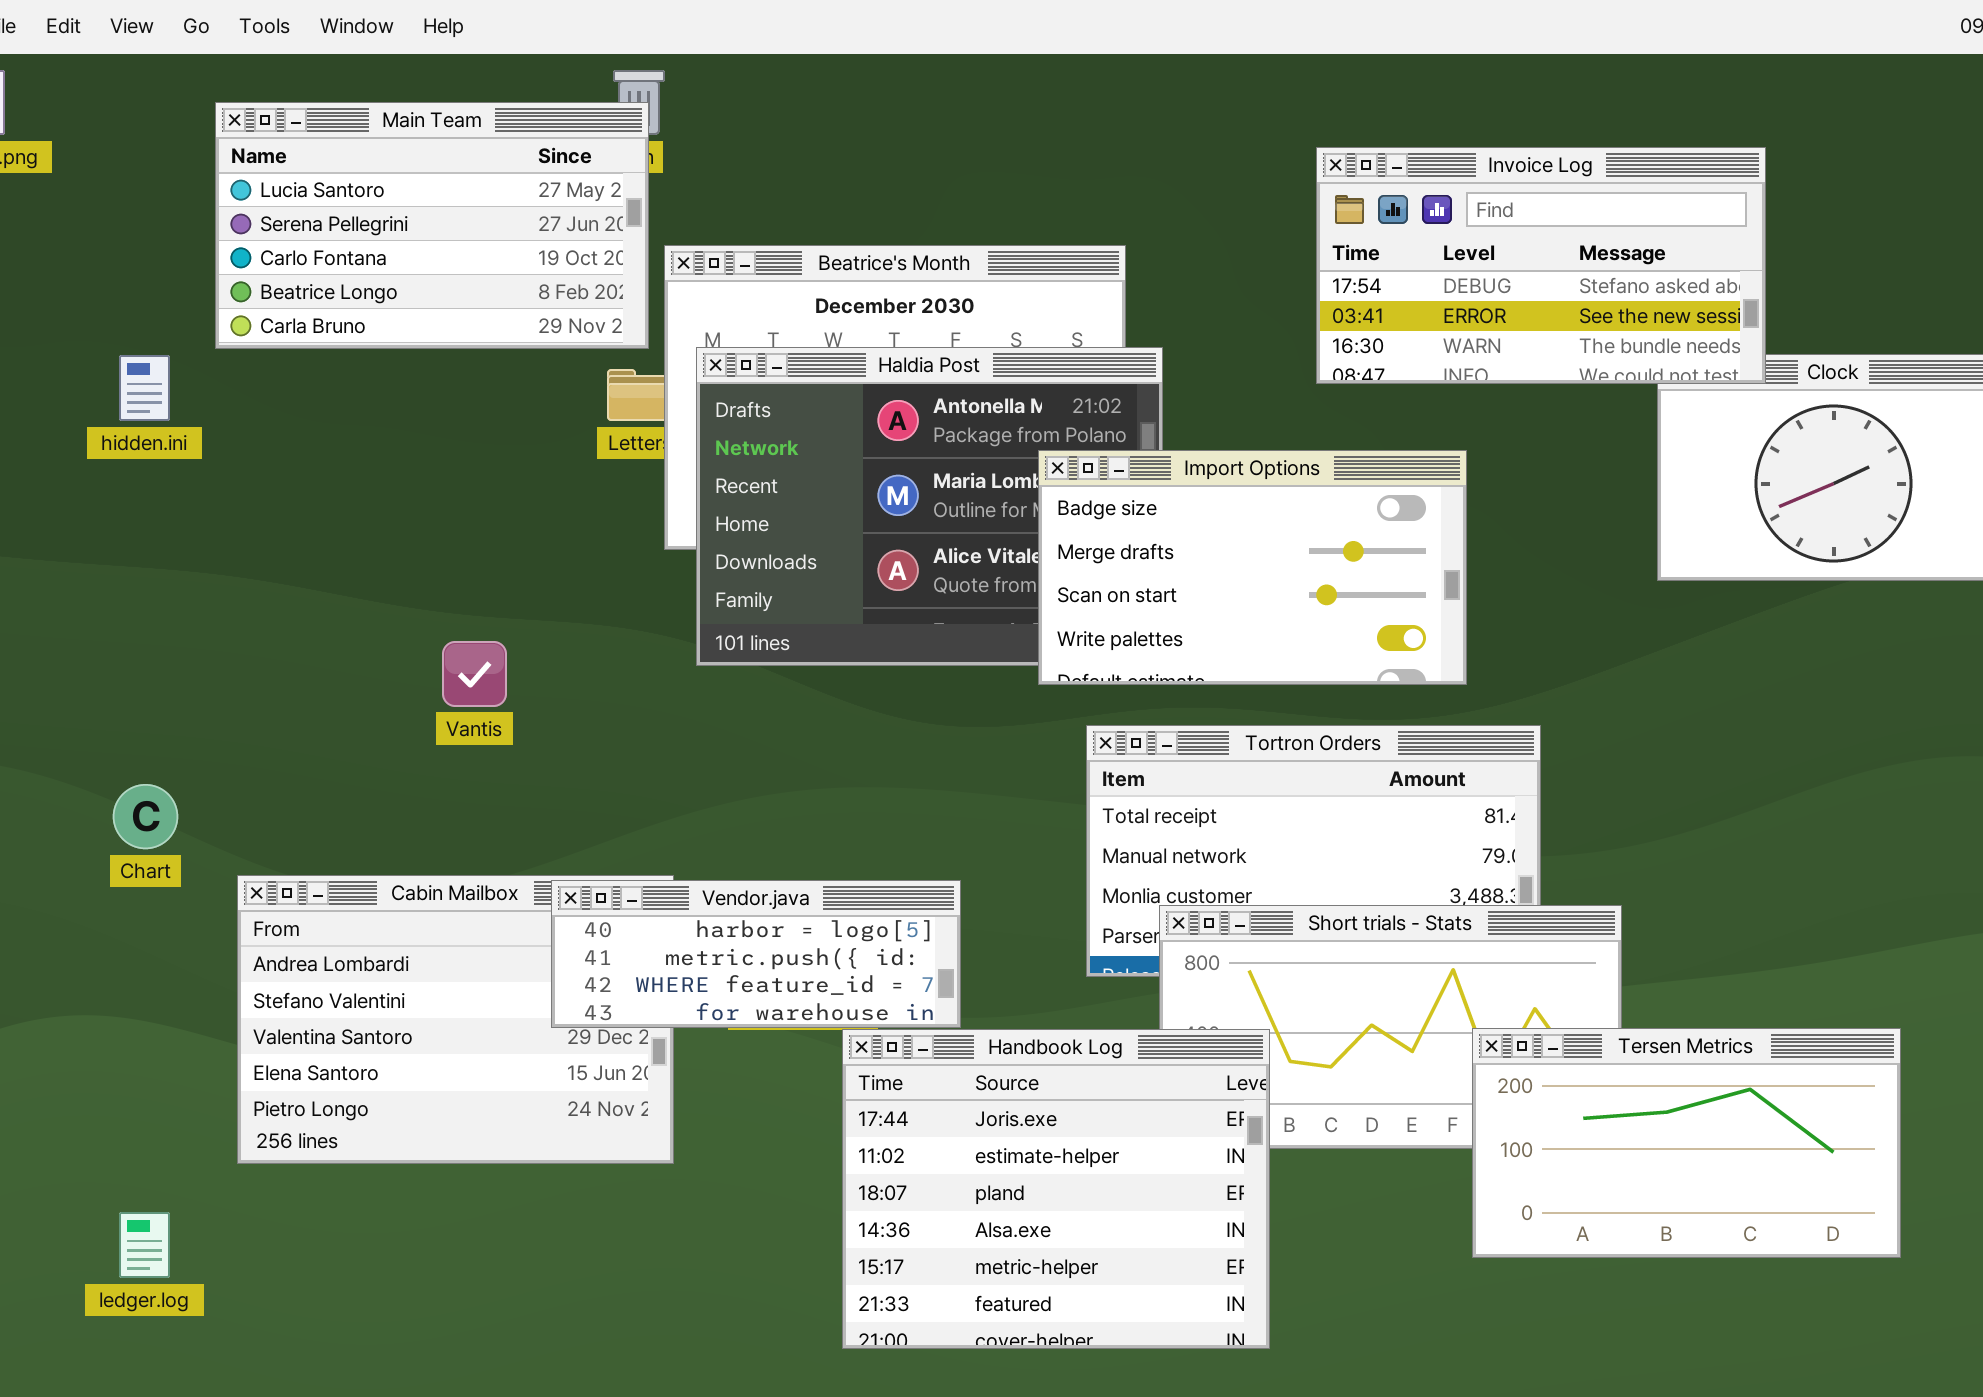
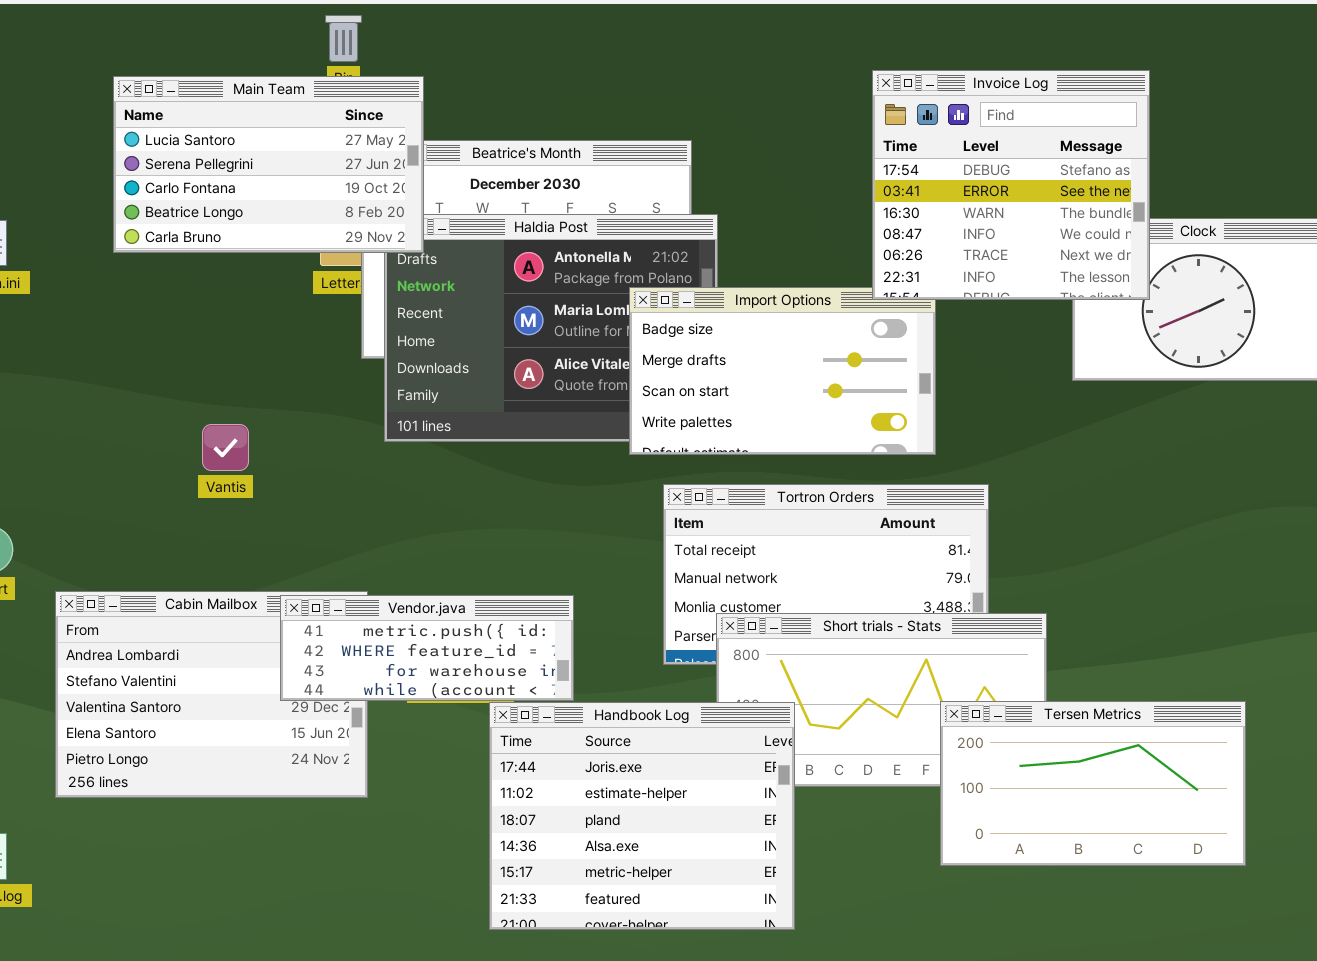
Main Team: [215,102,649,349] -> [113,76,424,253], moved
Invoice Log: [1316,147,1766,384] -> [872,70,1150,300], resized
Vendor.java: [551,880,961,1028] -> [280,595,574,701], scrolled down 1 row

